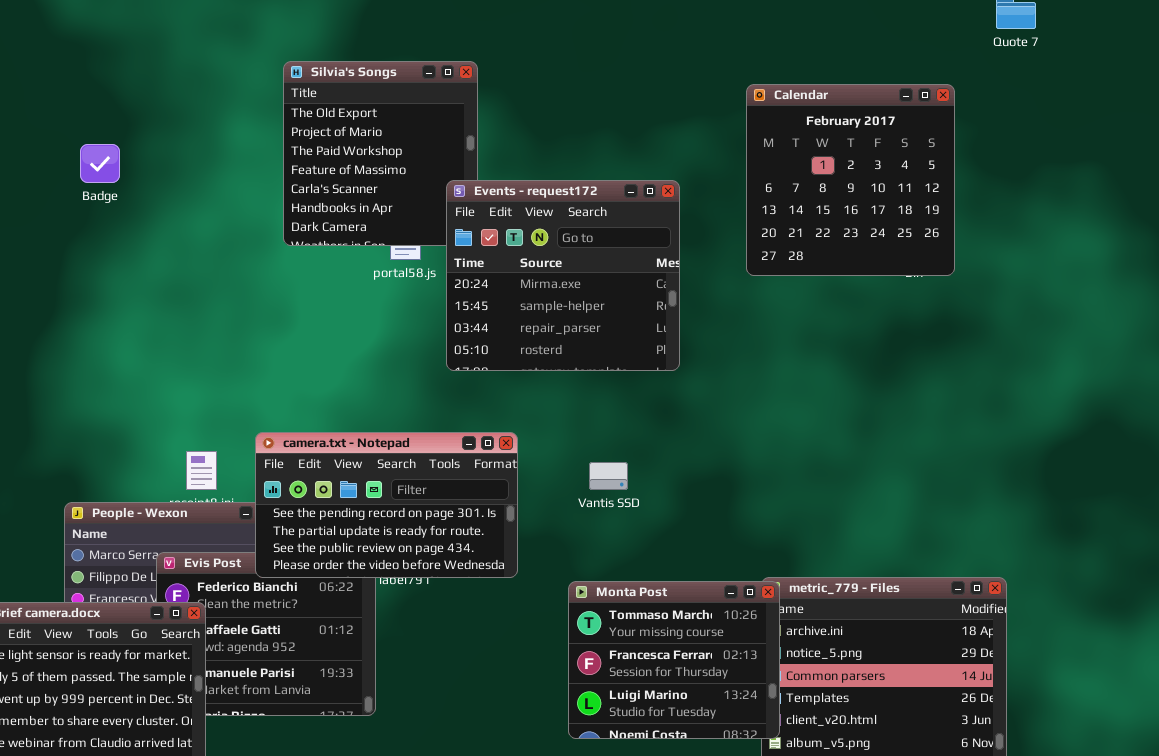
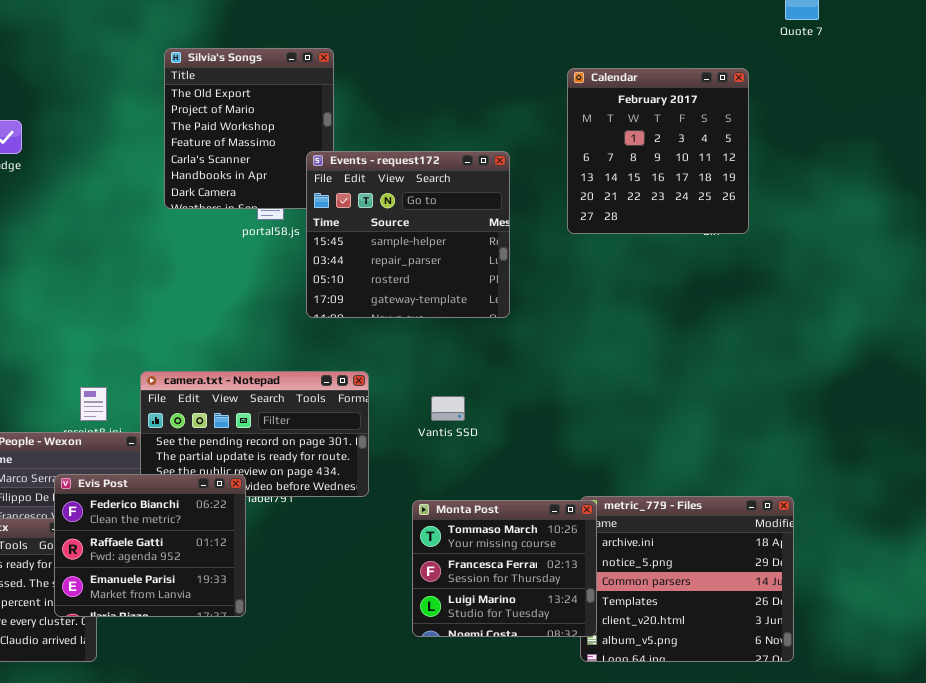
Events - request172: [446,180,680,371] -> [306,151,510,318], scrolled down 1 row
Evis Post: [156,552,376,716] -> [54,474,246,617], raised

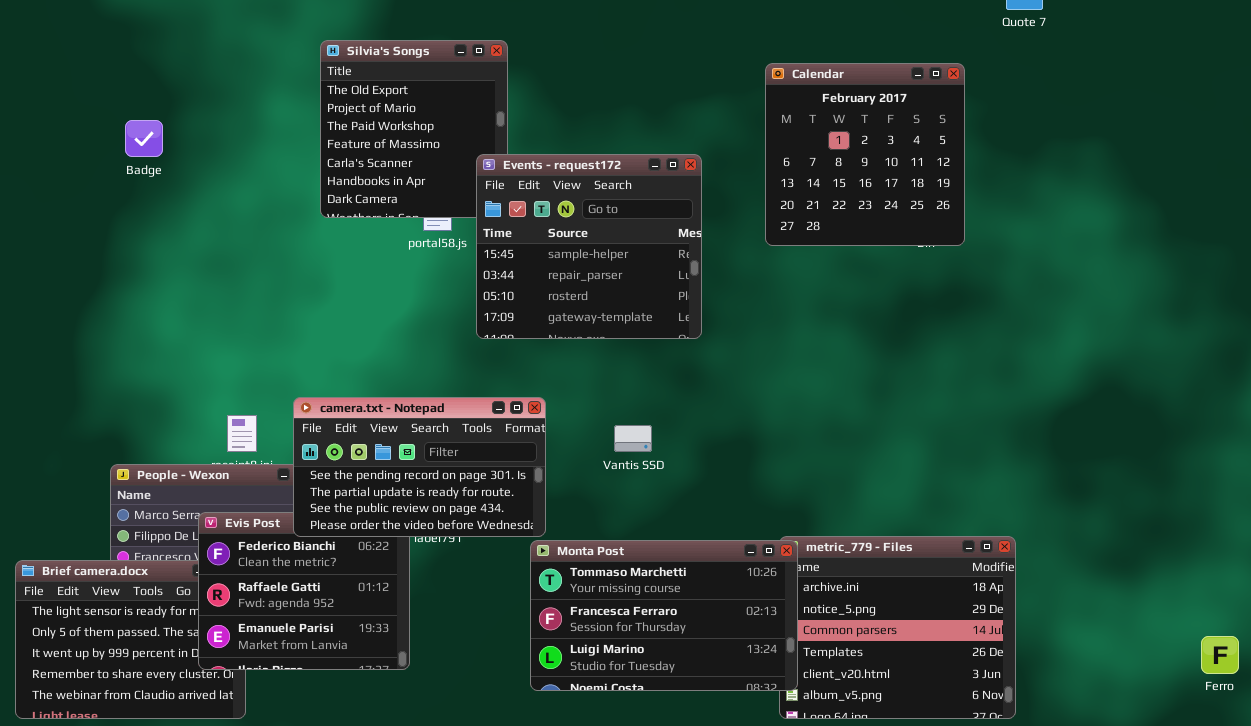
camera.txt - Notepad: [140,371,369,497] -> [293,397,546,537], raised
Monta Post: [412,500,597,637] -> [530,540,798,691], resized

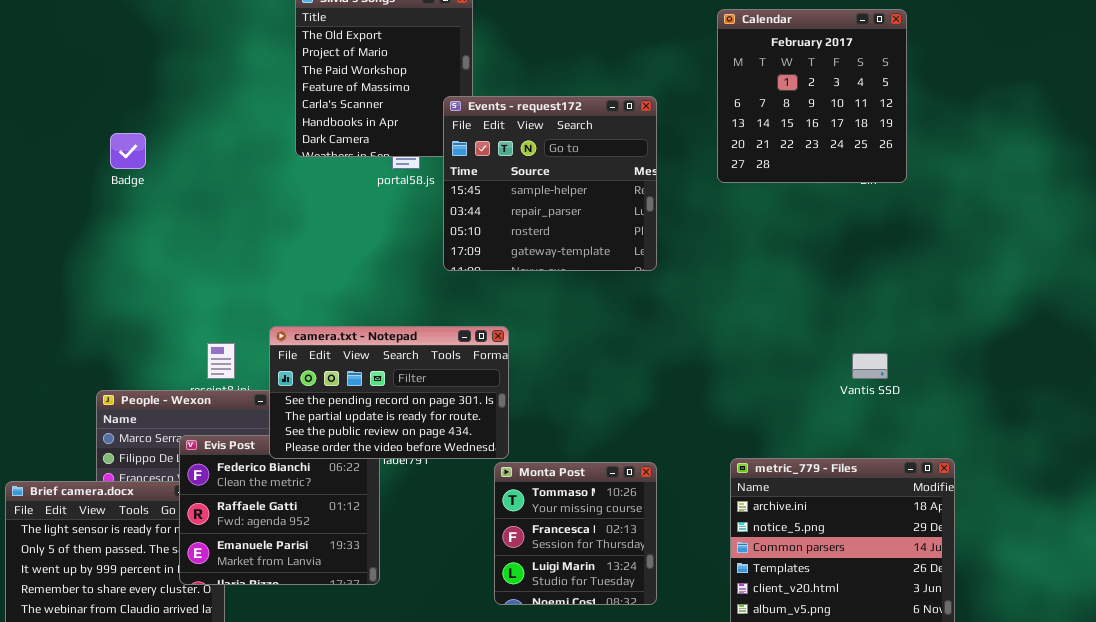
Badge: [125,120,163,157] -> [110,133,146,169], moved
Vantis SSD: [614,425,652,452] -> [852,353,888,379], moved
Monta Post: [530,540,798,691] -> [494,462,657,605], resized

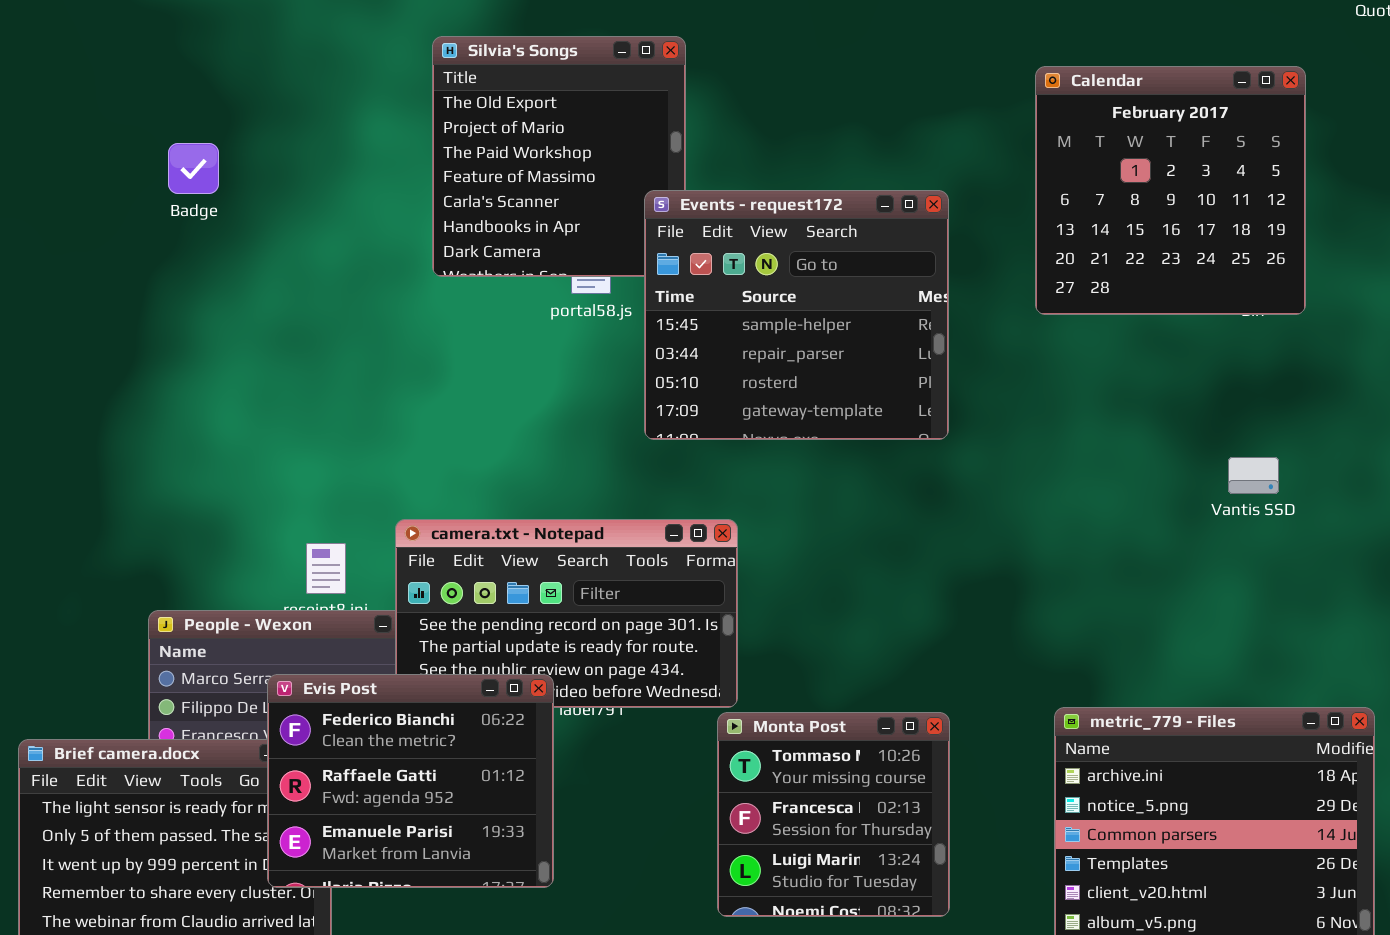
Badge: [110,133,146,169] -> [168,143,219,194], moved
Vantis SSD: [852,353,888,379] -> [1228,457,1279,494], moved
Evis Post: [179,435,380,585] -> [267,674,554,888], raised

